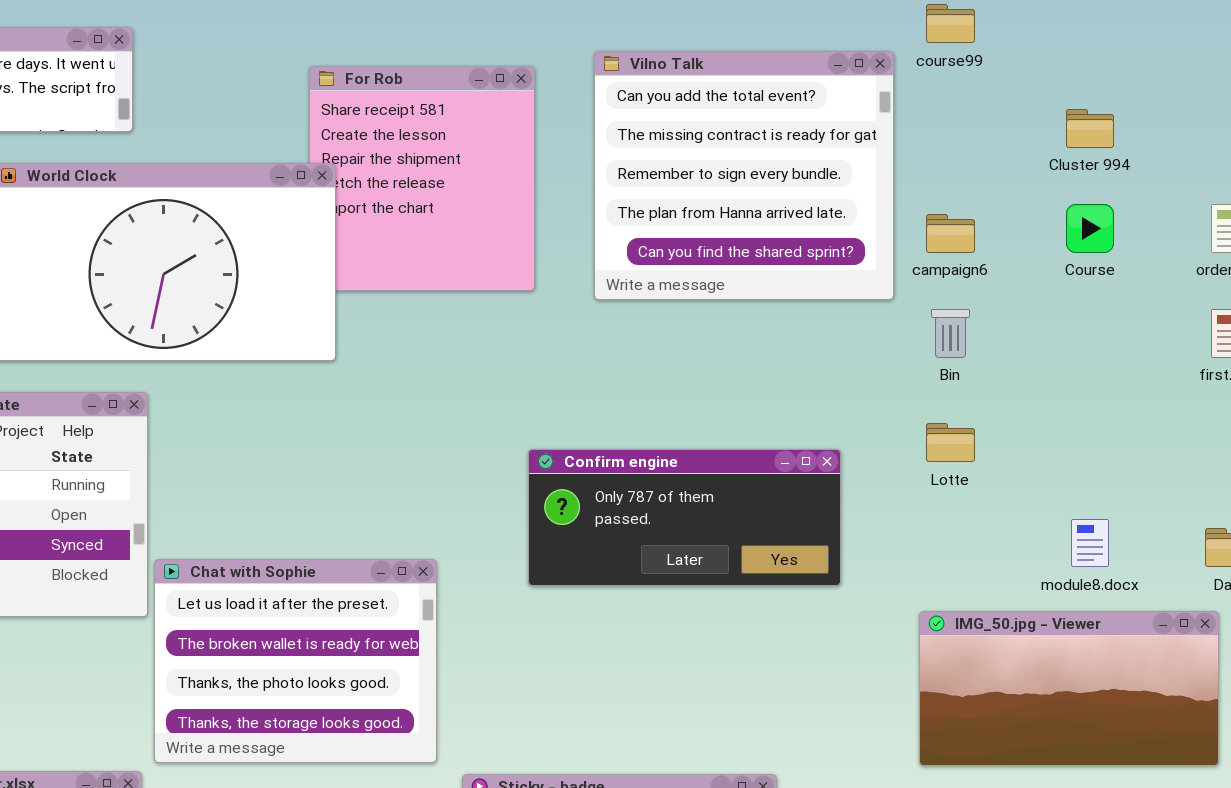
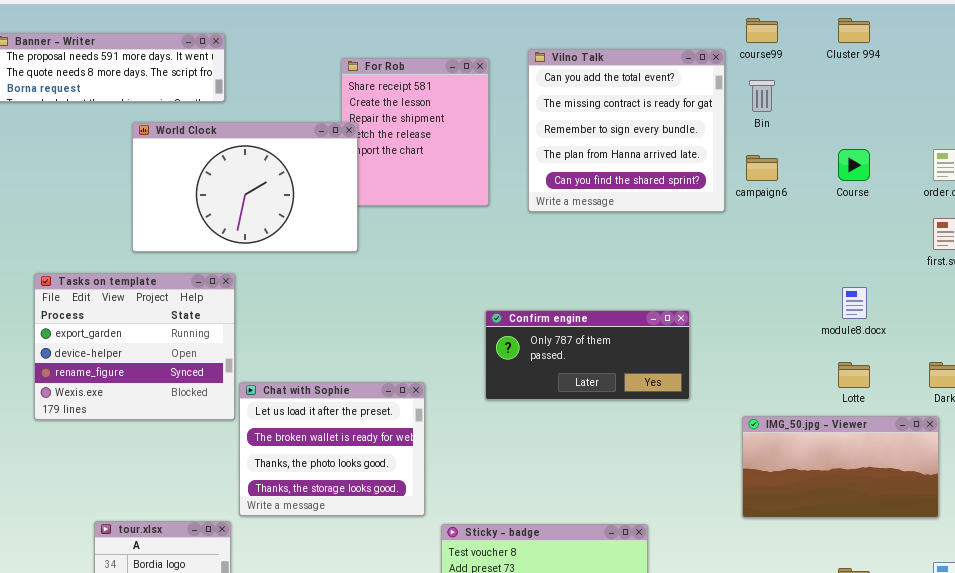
Cluster 994: [1066,109,1114,148] -> [838,18,870,43], moved
Bin: [931,309,970,358] -> [749,80,775,112], moved
Lotte: [926,423,975,462] -> [838,362,870,388], moved
module8.docx: [1071,519,1109,567] -> [842,287,867,319], moved

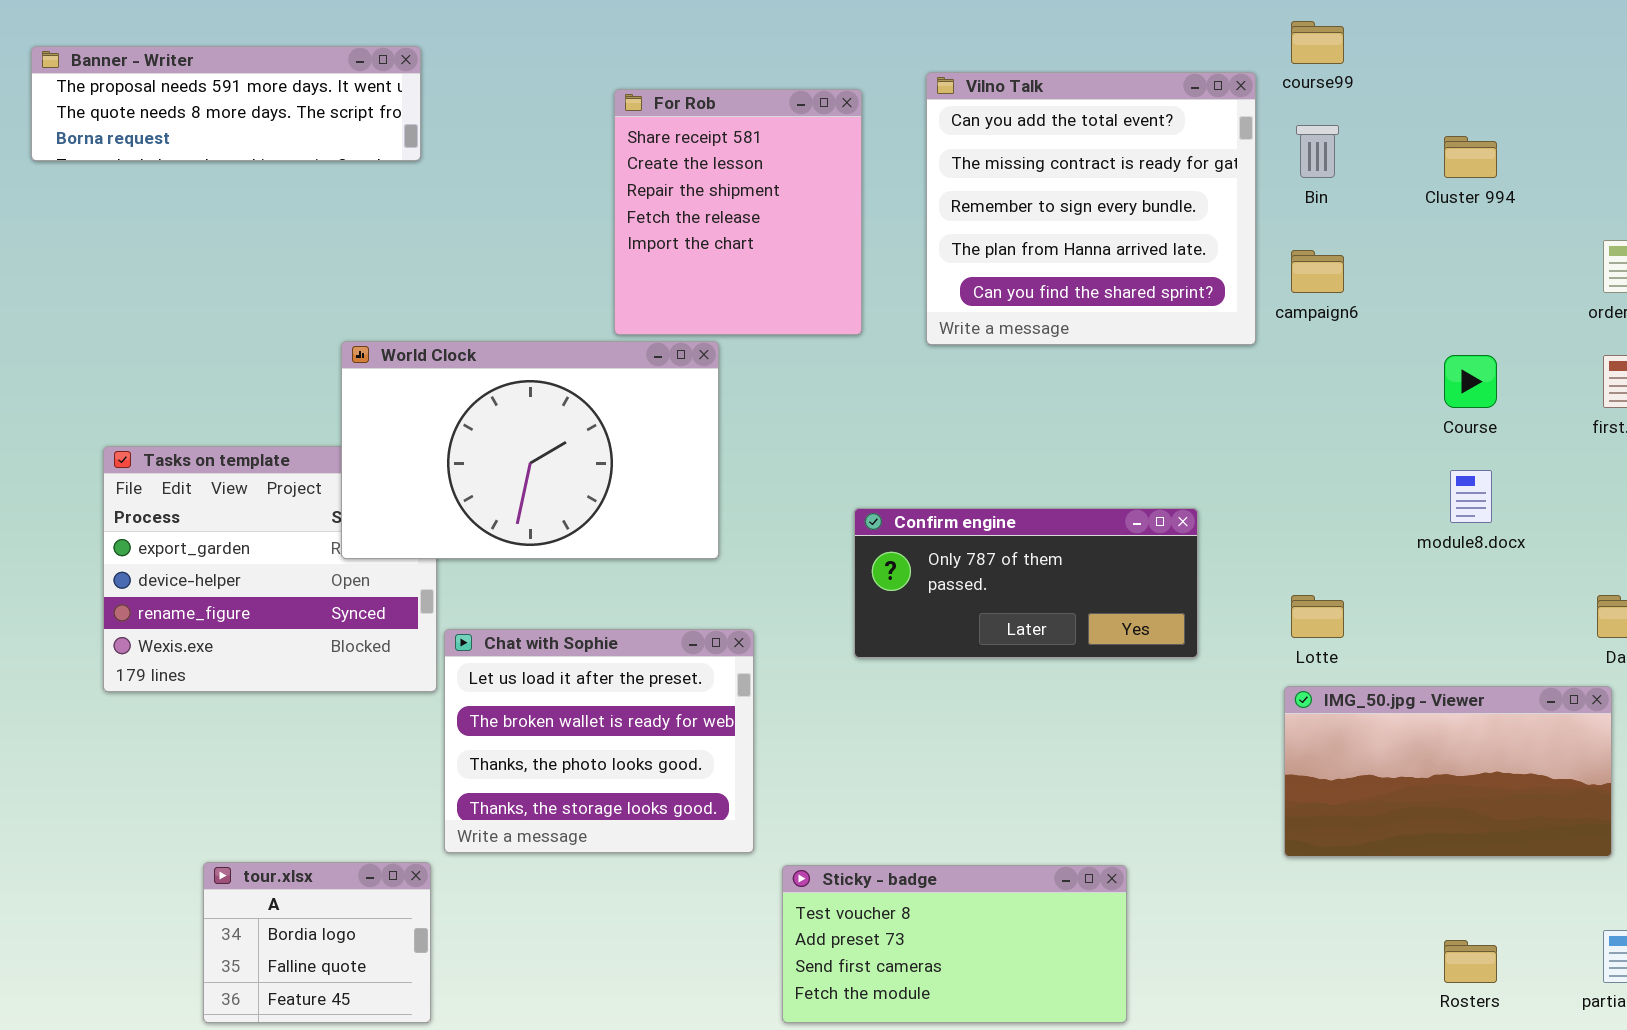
Cluster 994: [838,18,870,43] -> [1444,136,1497,178], moved
World Clock: [132,122,358,252] -> [341,341,719,559], moved
Course: [838,149,870,181] -> [1444,355,1497,408], moved
Lotte: [838,362,870,388] -> [1291,595,1344,638], moved

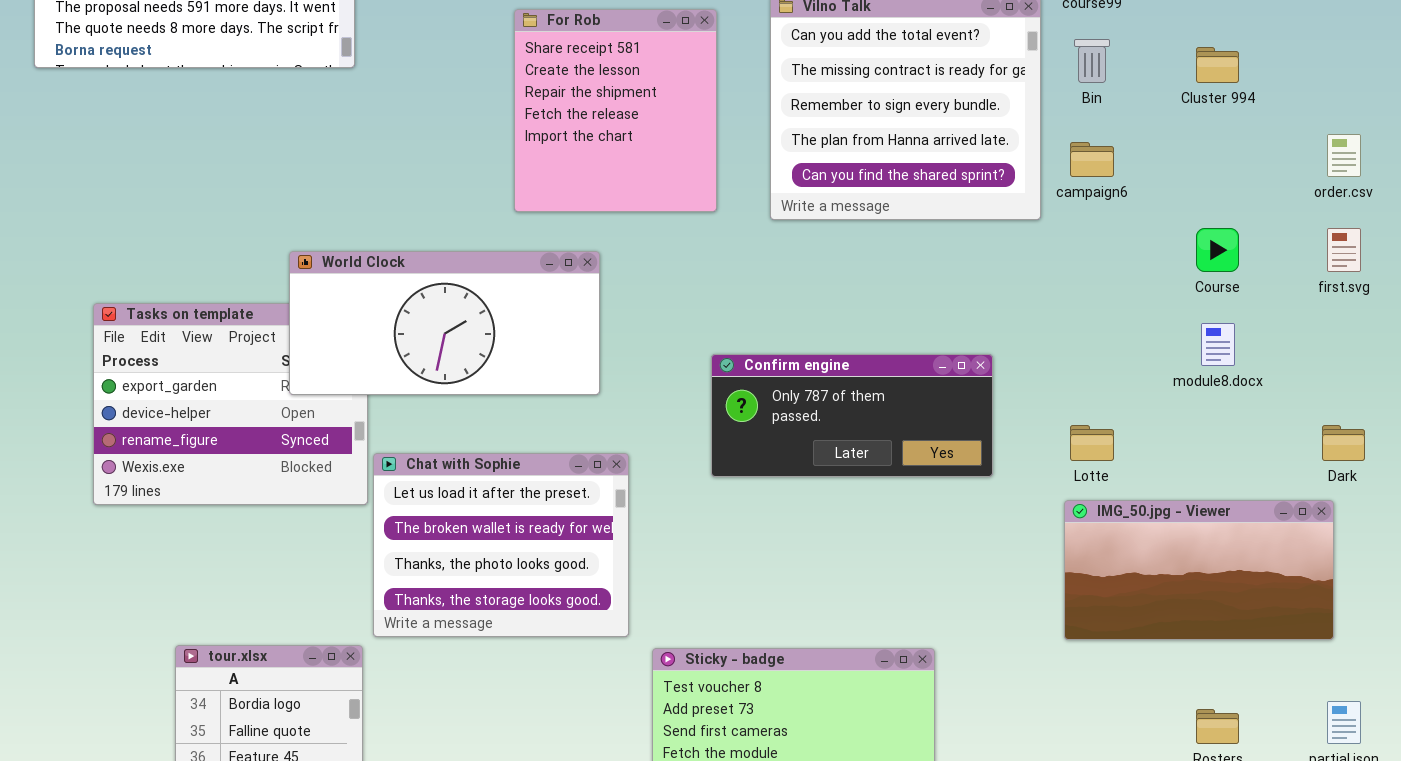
World Clock: [341,341,719,559] -> [289,251,600,395], resized

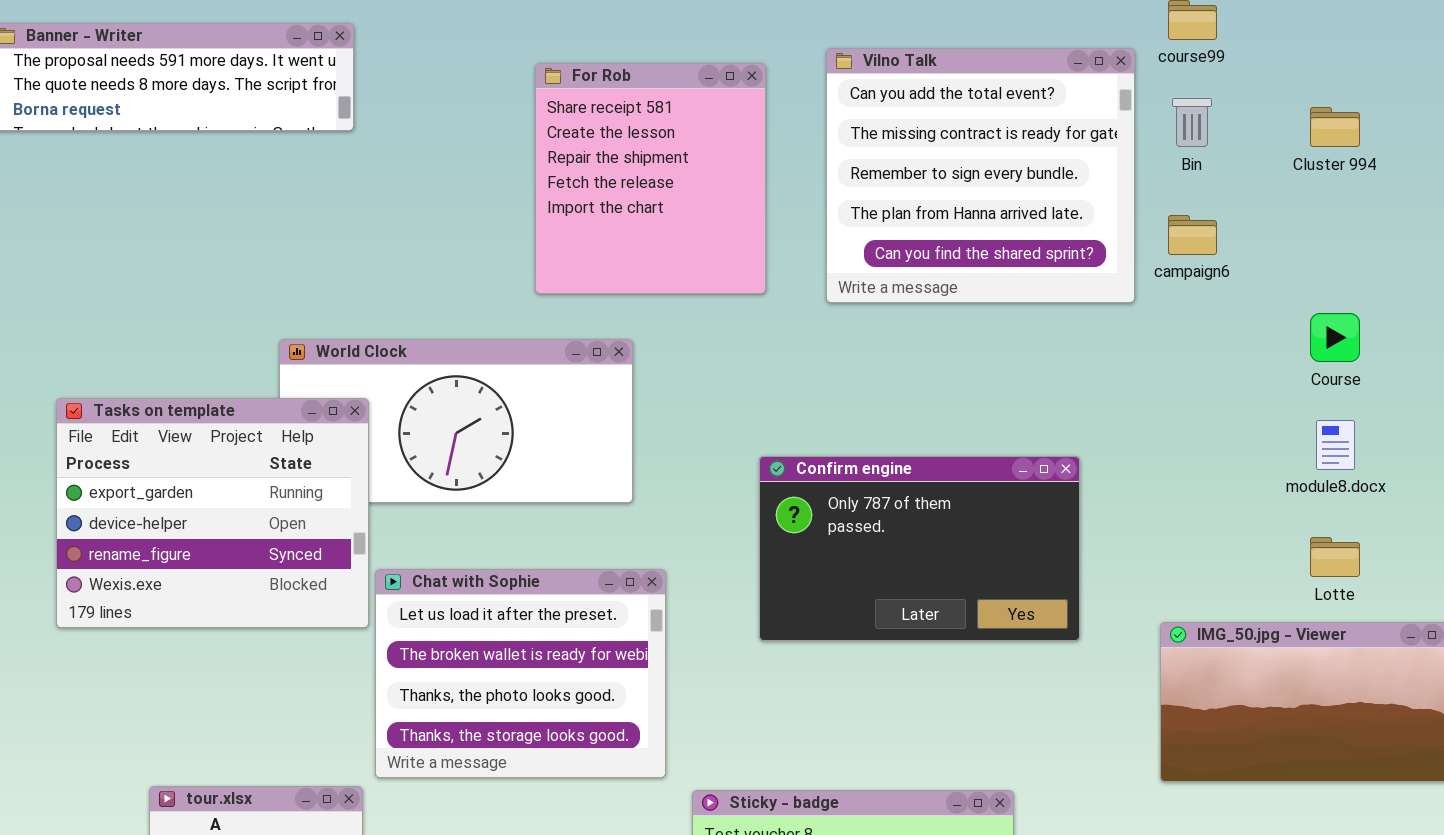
Tasks on template: [93,303,368,505] -> [56,398,369,628], raised
Confirm engine: [711,354,993,477] -> [759,456,1080,641], resized
Lotte: [1070,425,1114,461] -> [1310,537,1360,577], moved

